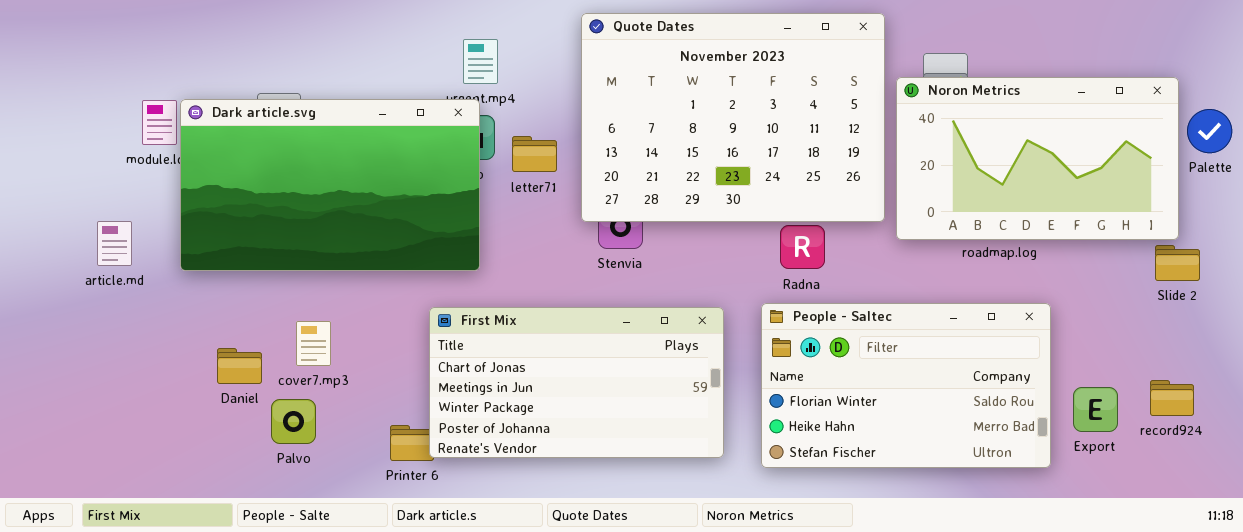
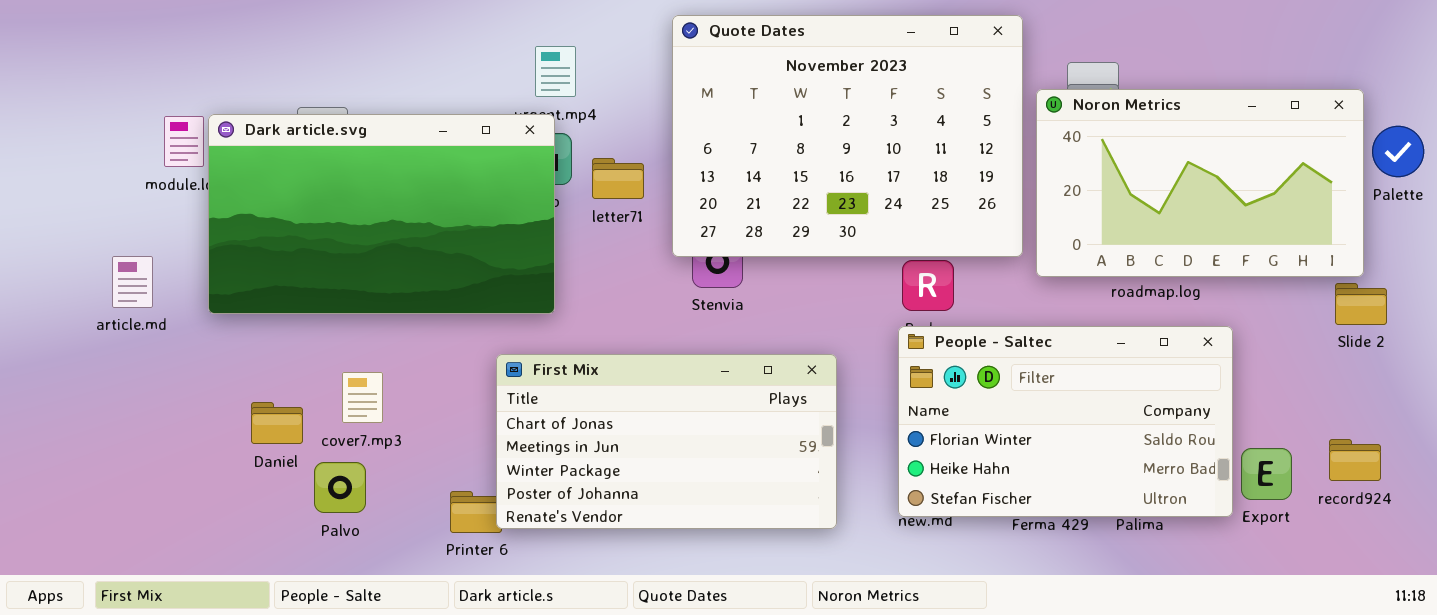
People - Saltec: [761,303,1051,468] -> [898,326,1233,517], moved

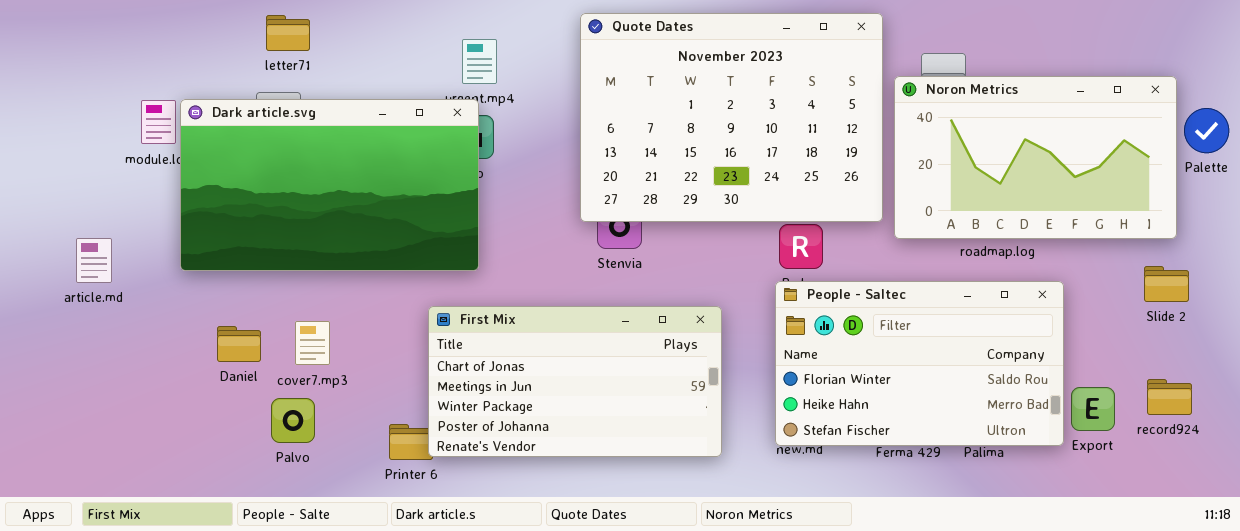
letter71: [592,158,644,199] -> [266,15,310,51], moved
article.md: [112,256,153,308] -> [76,238,112,283], moved
Slide 2: [1335,283,1387,325] -> [1144,266,1189,302], moved
Daniel: [251,402,303,444] -> [217,326,261,362], moved

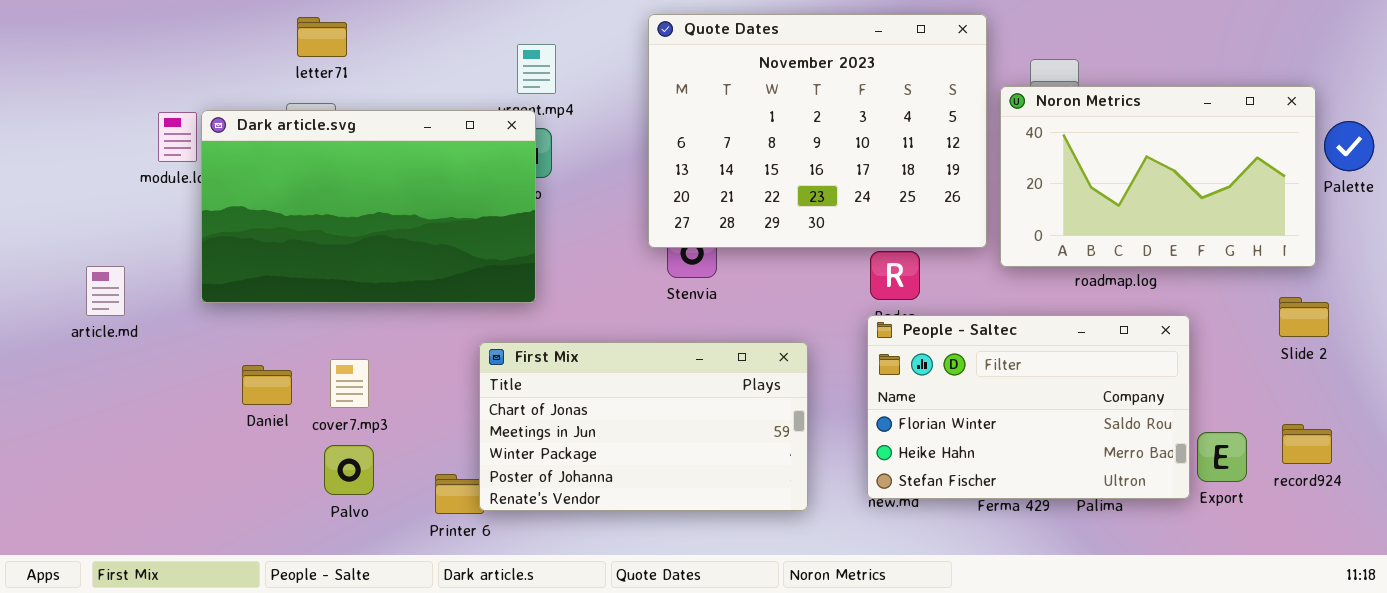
Palvo: [271,398,315,443] -> [324,445,374,495], moved

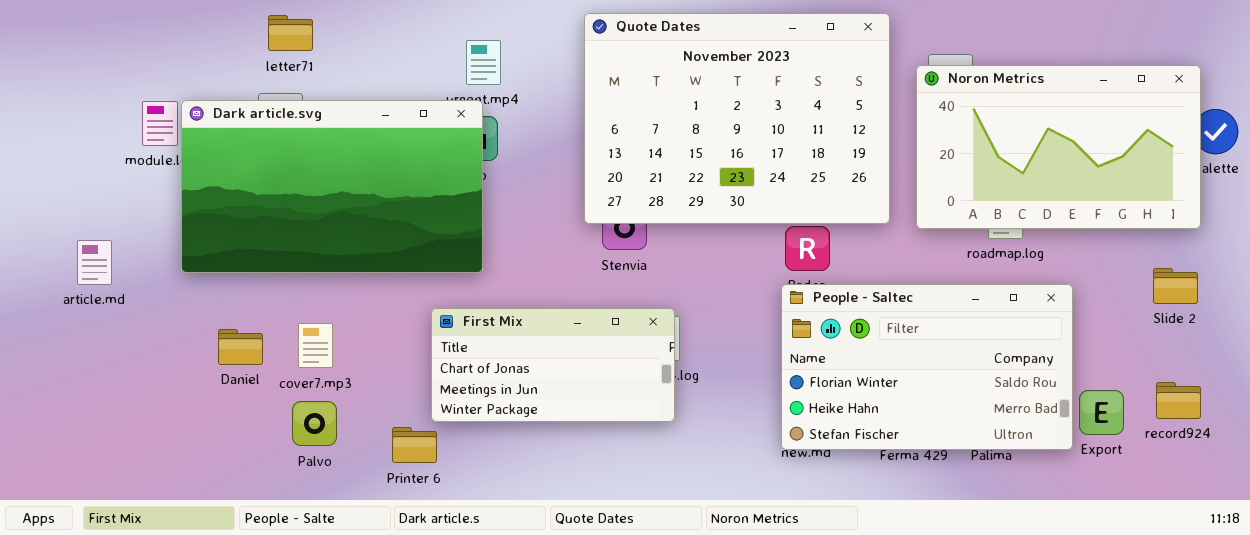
Noron Metrics: [1000,86,1316,267] -> [916,65,1201,229], moved
First Mix: [479,342,808,511] -> [431,308,675,422], resized

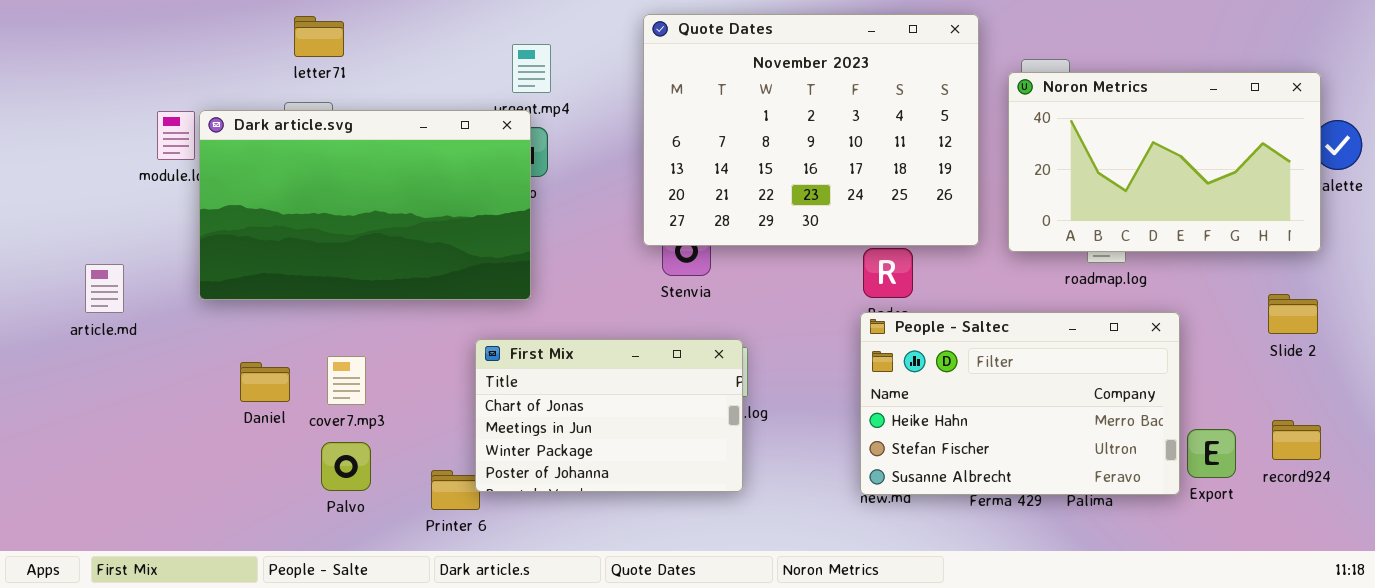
People - Saltec: [781,284,1073,450] -> [860,312,1180,495], scrolled down 1 row
First Mix: [431,308,675,422] -> [475,339,743,492], resized

